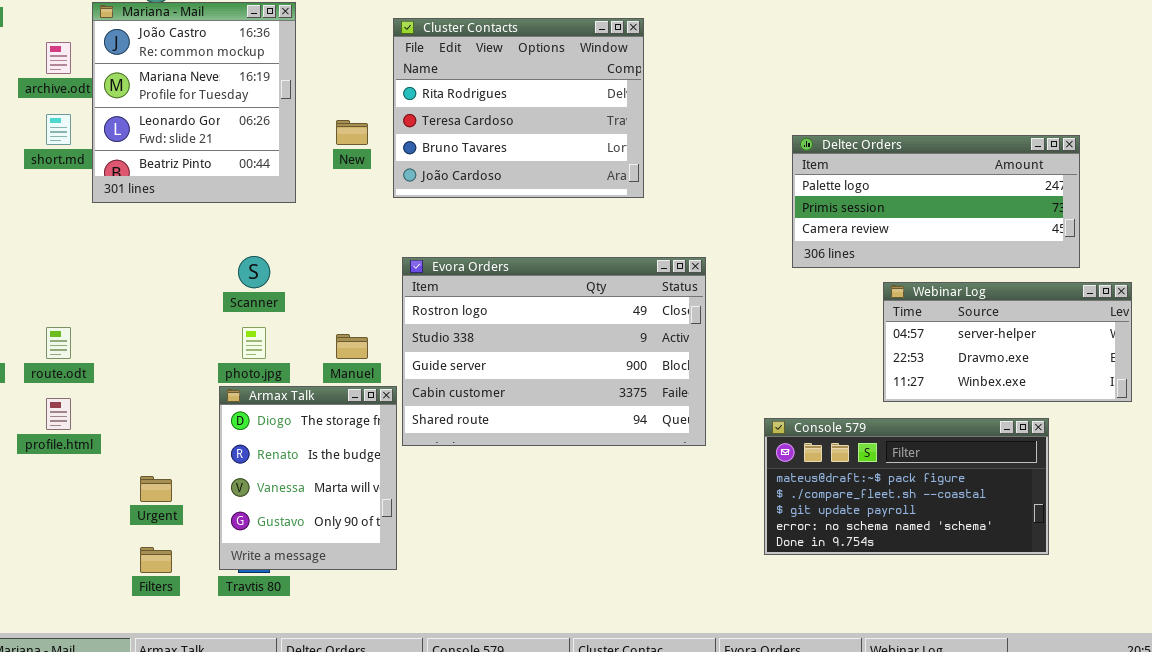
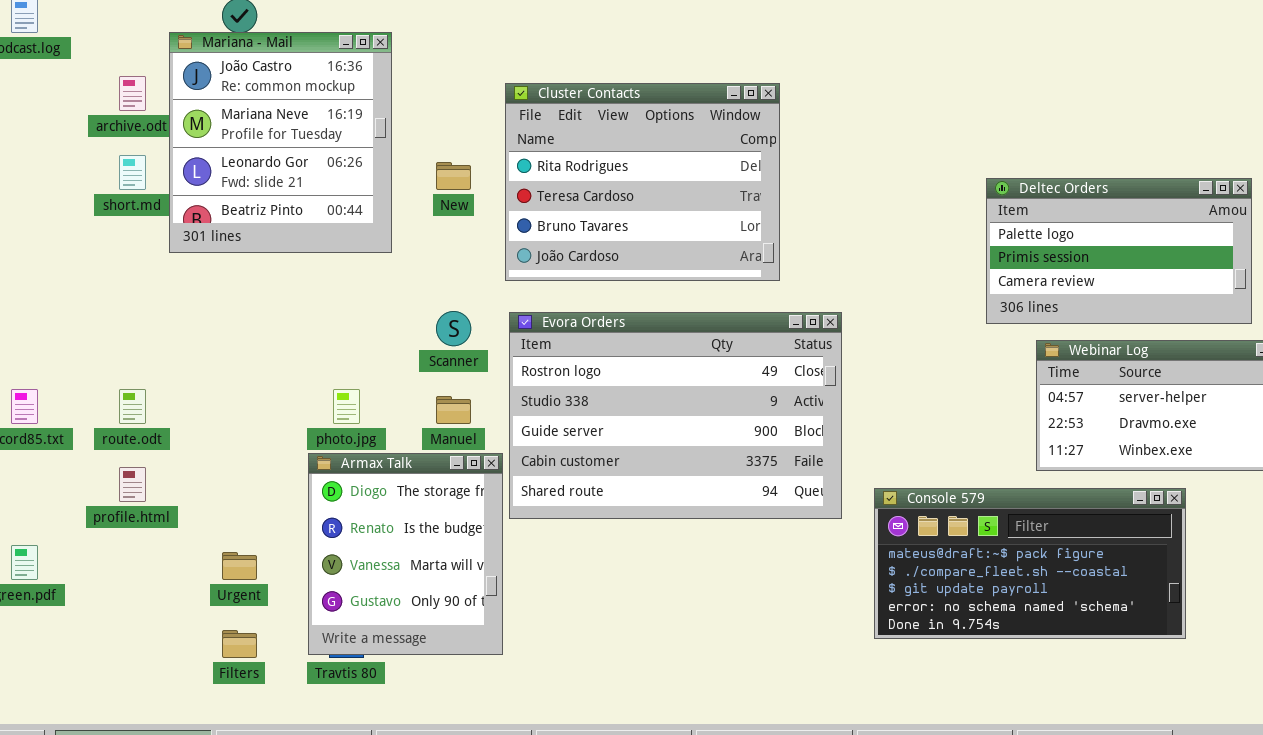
Cluster Contacts: [393,18,644,198] -> [505,83,780,281], moved
Deltec Orders: [792,135,1080,268] -> [986,178,1252,324], resized
Scanner: [238,256,270,288] -> [436,311,471,346], moved
Console 579: [764,418,1049,555] -> [874,488,1186,639], moved

